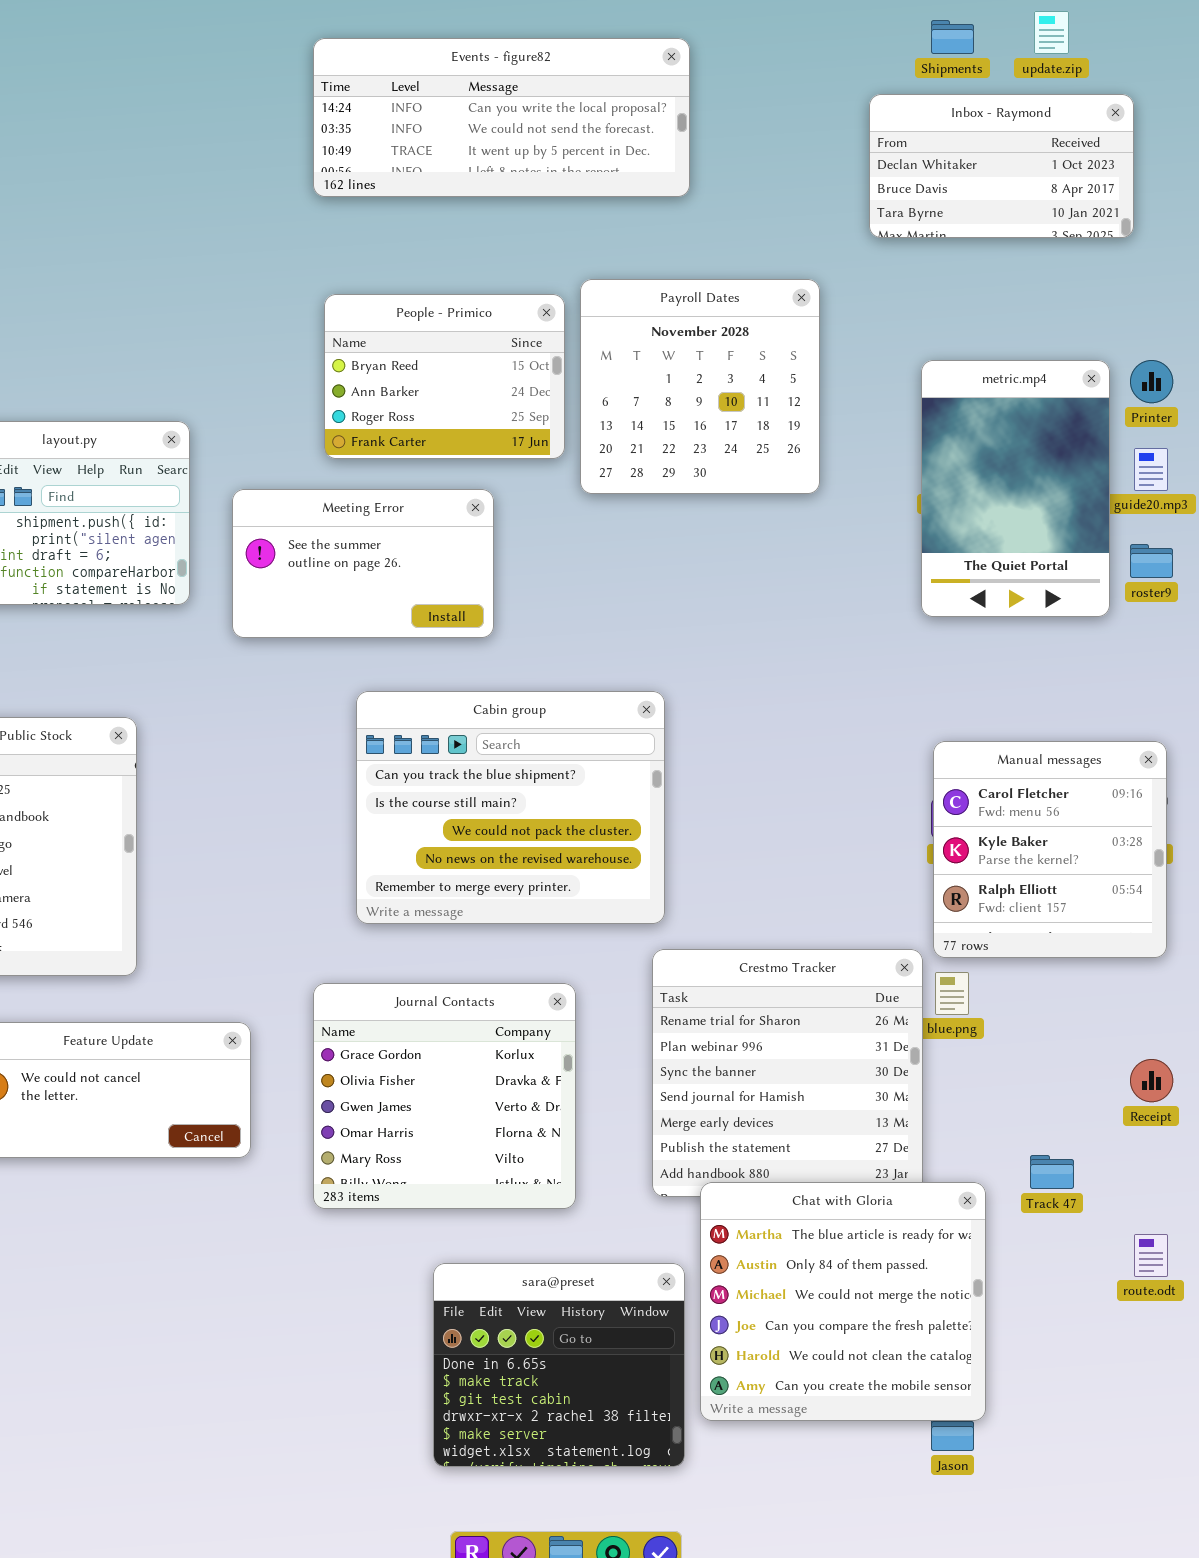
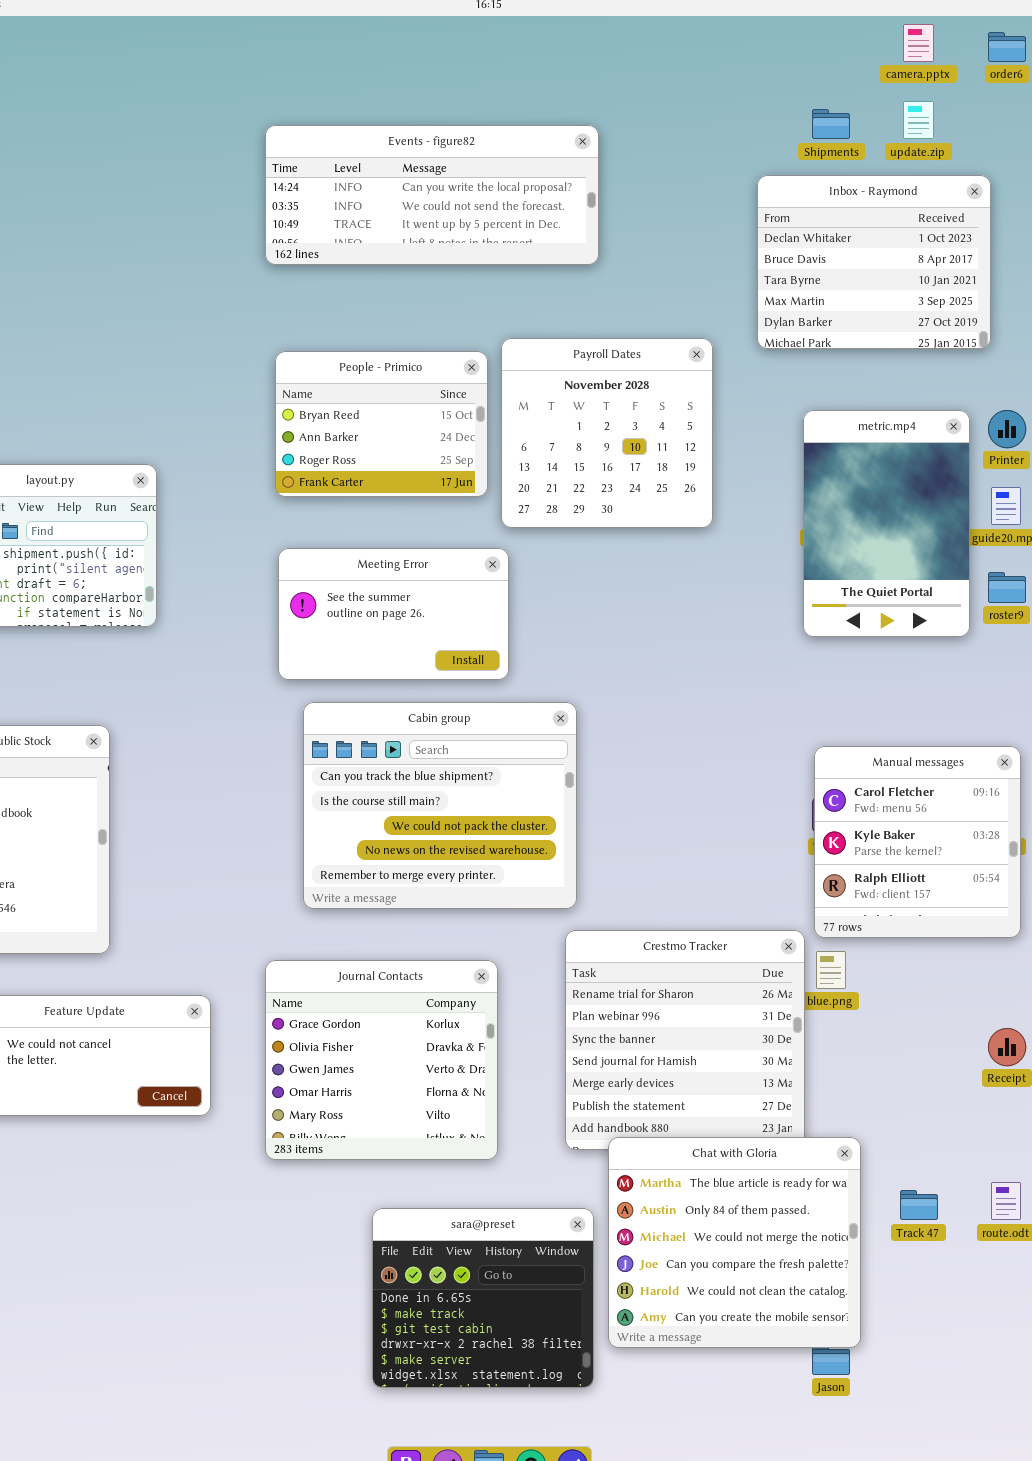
Inbox - Raymond: [869,94,1134,238] -> [757,175,991,349], resized
Meeting Error: [232,489,494,638] -> [278,548,509,680], moved
Track 47: [1030,1155,1074,1189] -> [900,1190,938,1220], moved

